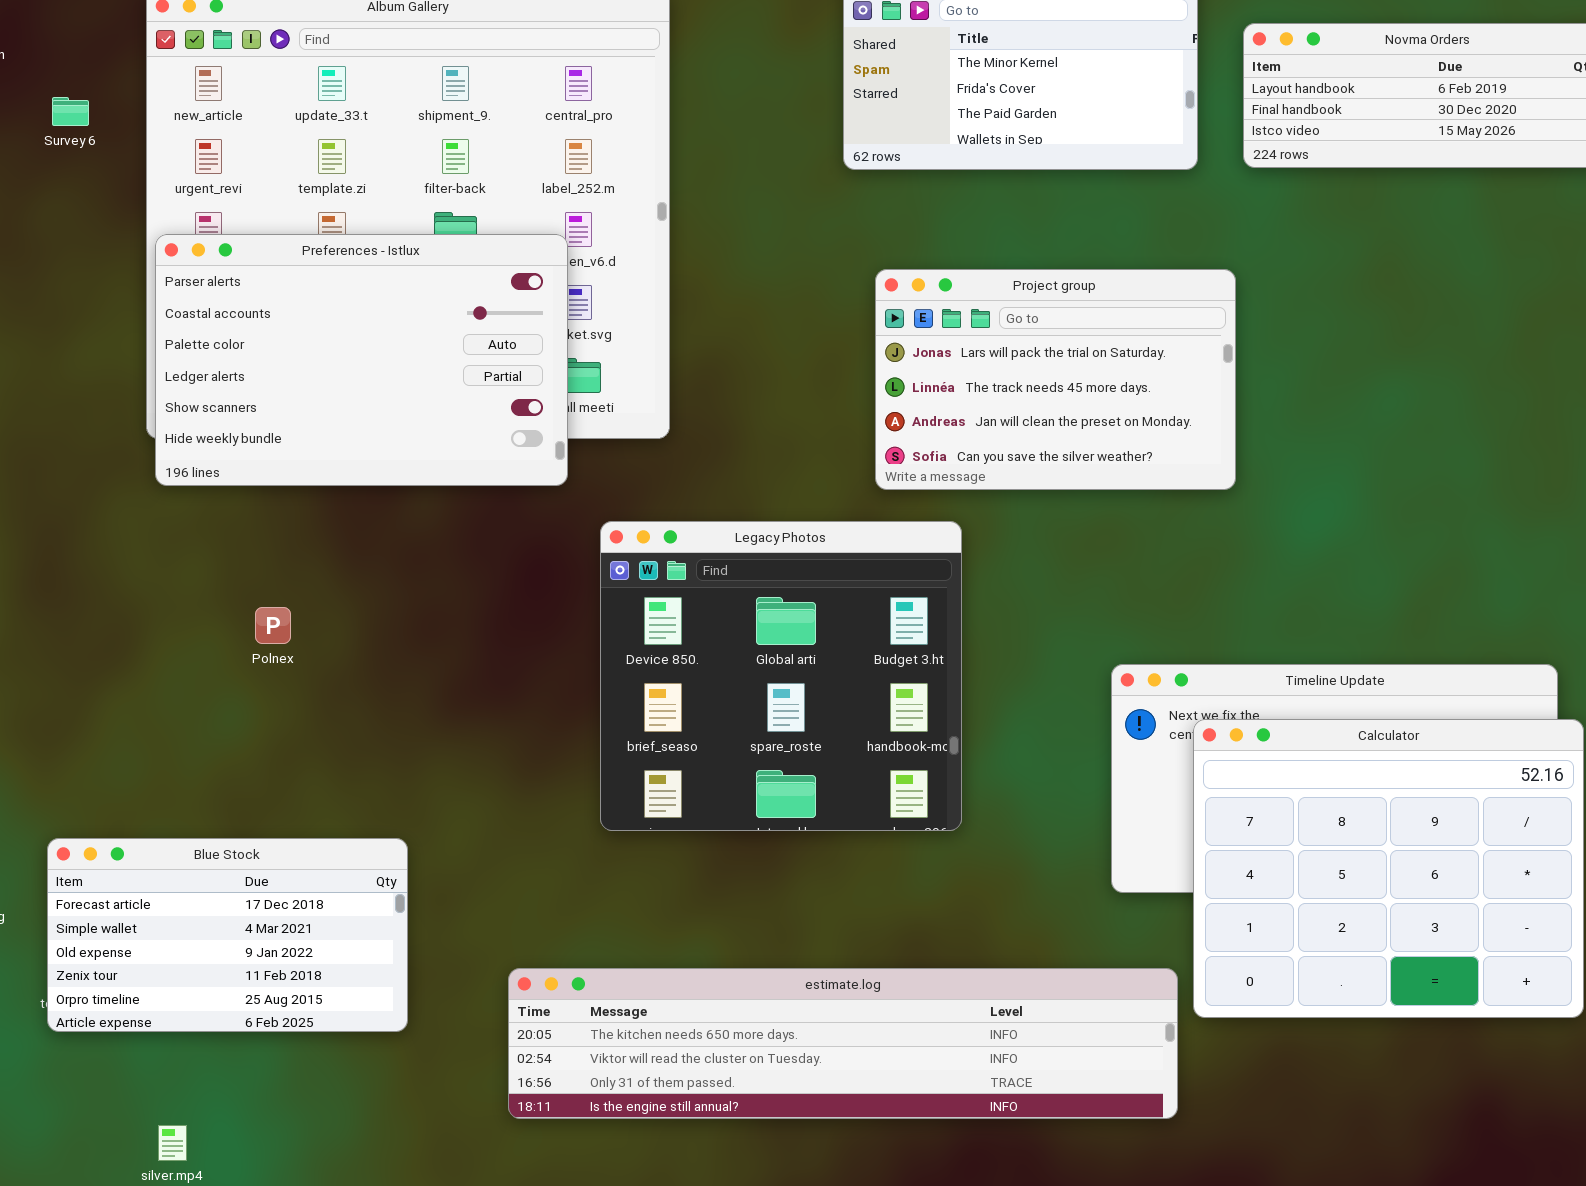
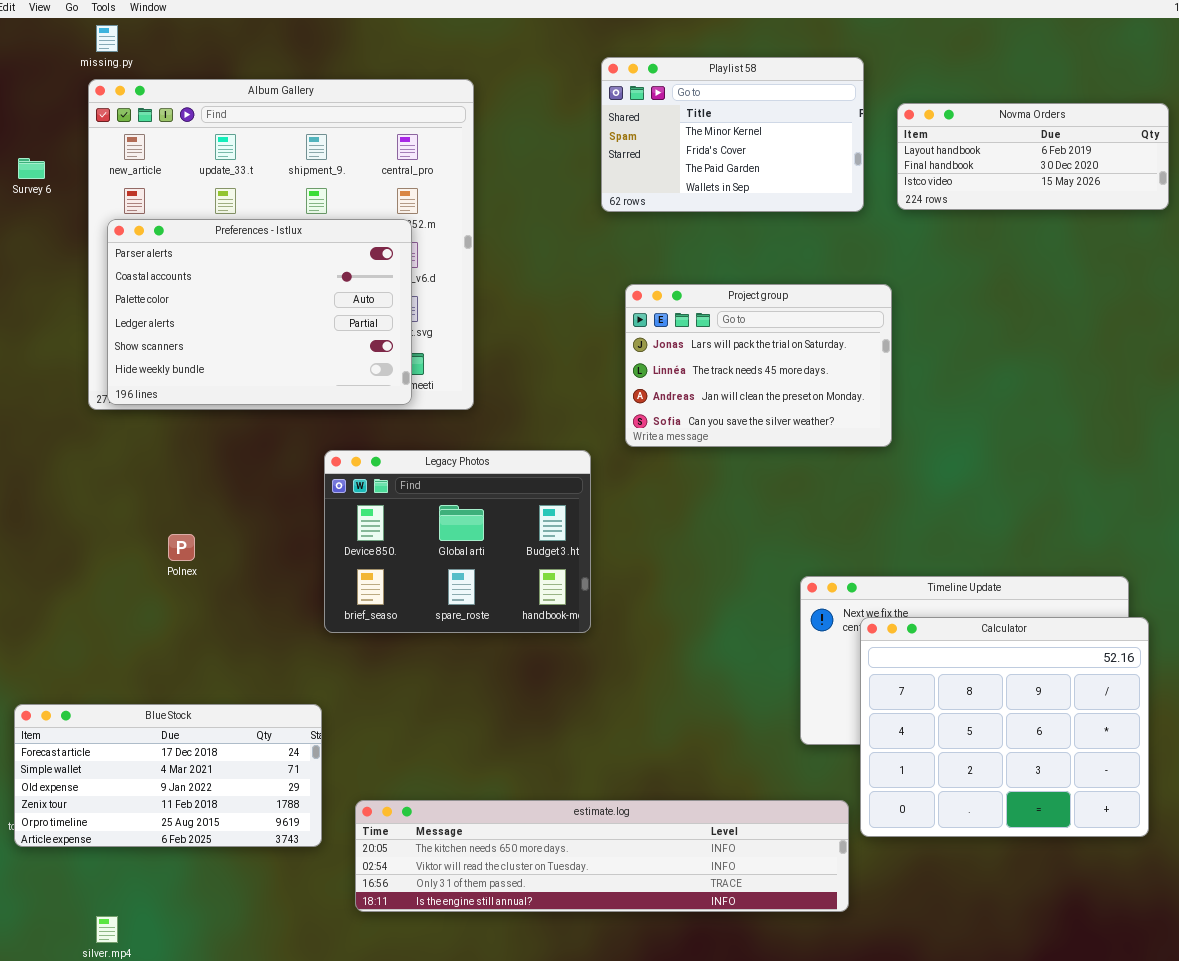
Preferences - Istlux: [155,234,568,486] -> [107,219,412,405], moved
Legacy Photos: [600,521,962,831] -> [324,450,591,633], moved, resized
Blue Stock: [47,838,408,1032] -> [14,704,322,847], resized

